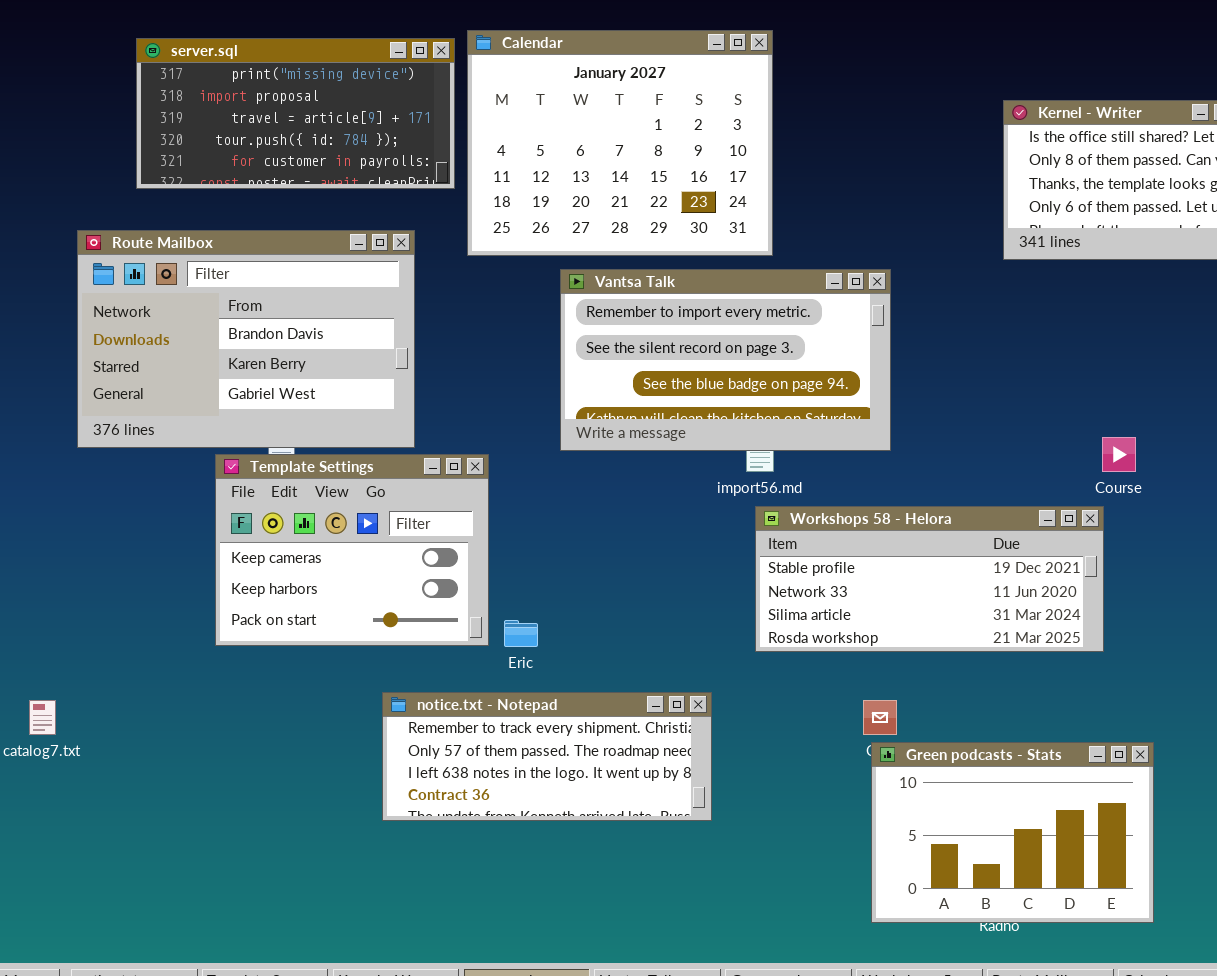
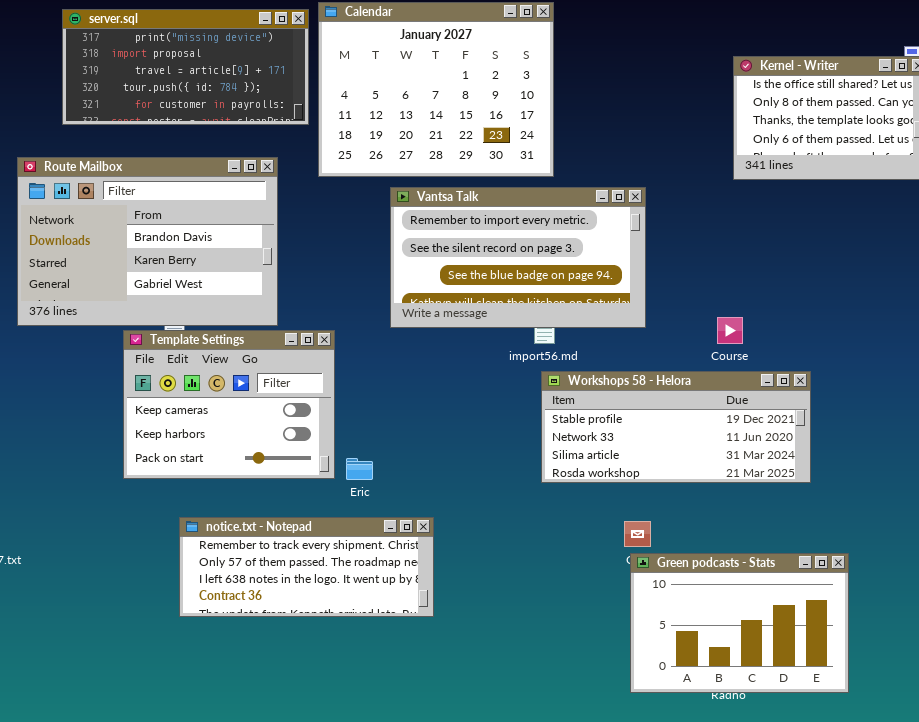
Course: [1102,437,1136,472] -> [717,317,743,344], moved
notice.txt - Notepad: [382,692,712,821] -> [179,517,434,617], moved

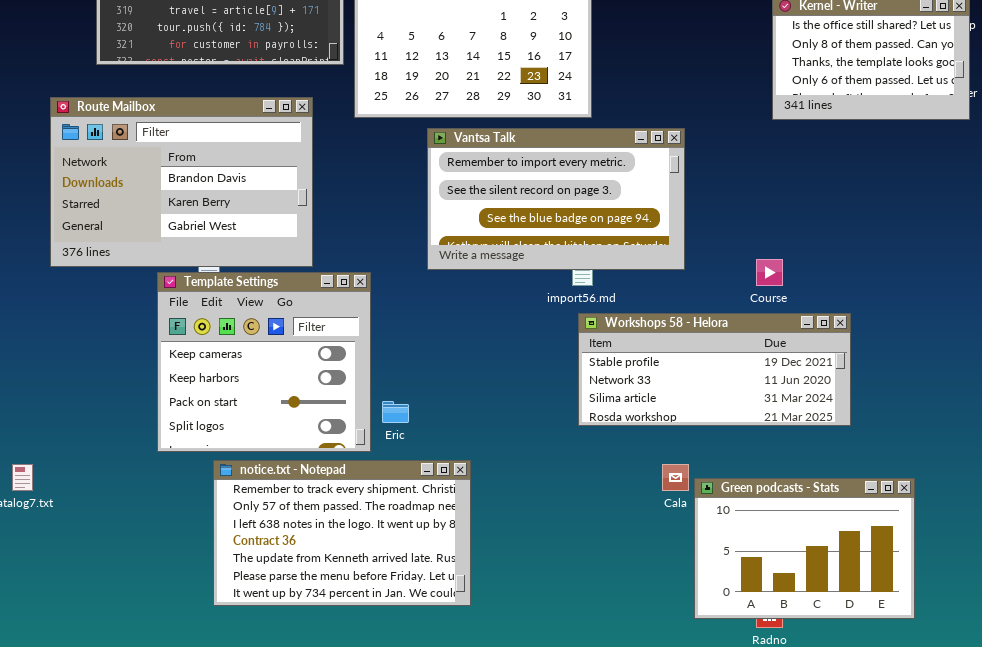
Template Settings: [123,330,335,479] -> [157,272,371,452], resized
notice.txt - Notepad: [179,517,434,617] -> [213,460,471,606], resized
Green podcasts - Stats: [630,553,849,693] -> [694,478,915,619], moved

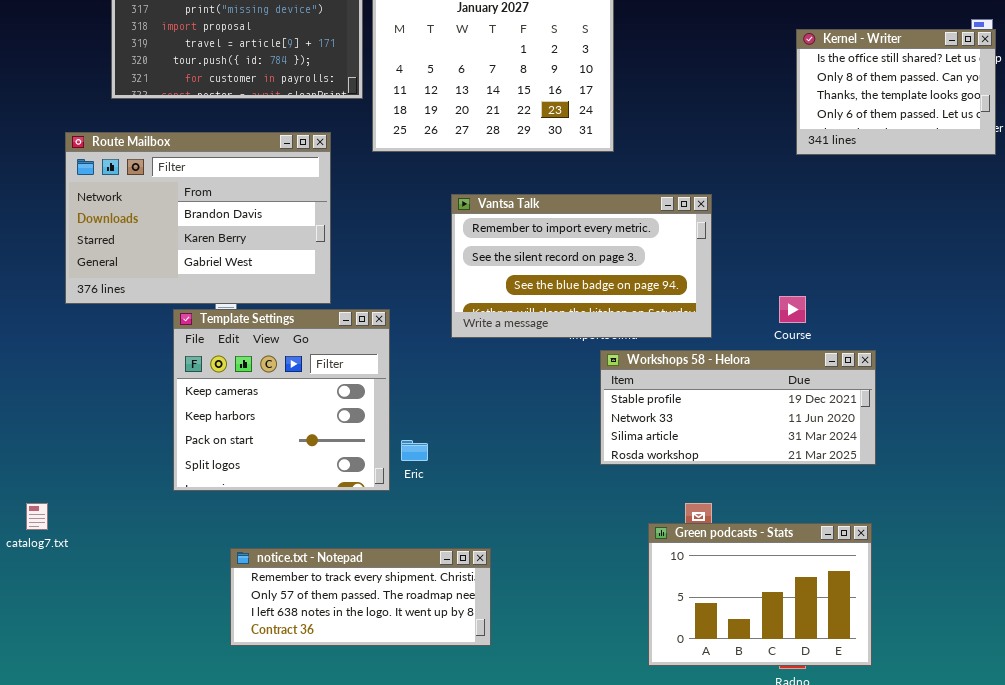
Vantsa Talk: [427,128,685,270] -> [451,194,712,338], moved
notice.txt - Notepad: [213,460,471,606] -> [230,548,491,646], resized
Green podcasts - Stats: [694,478,915,619] -> [648,523,872,666], moved

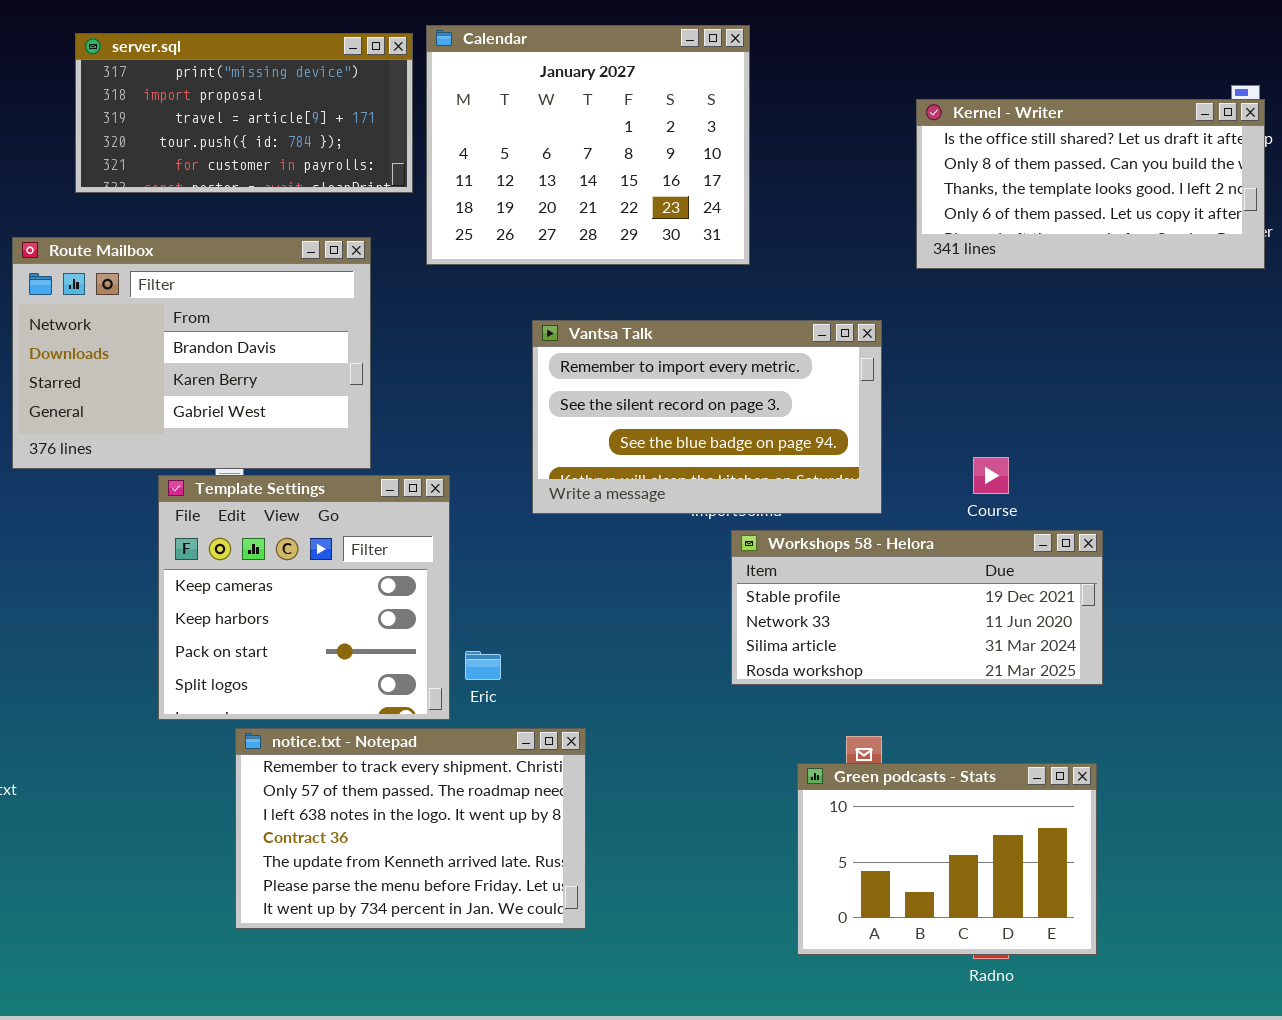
Kernel - Writer: [796,29,996,155] -> [916,99,1265,269], resized
notice.txt - Notepad: [230,548,491,646] -> [235,728,586,929], resized

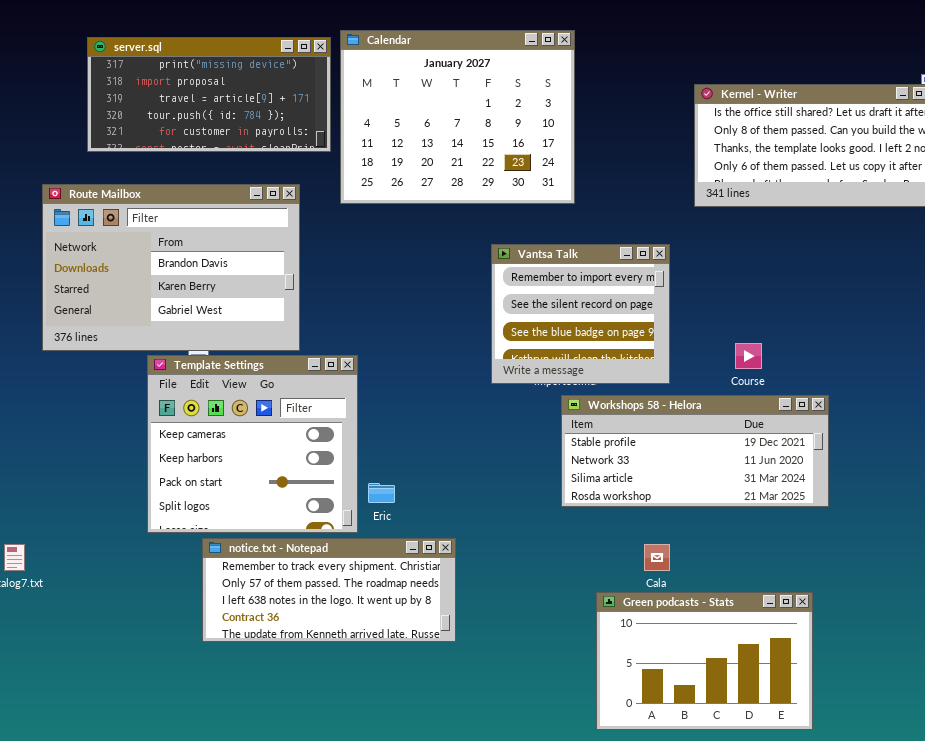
Vantsa Talk: [532,320,882,514] -> [491,244,670,384], resized
notice.txt - Notepad: [235,728,586,929] -> [202,538,456,642], resized
Green podcasts - Stats: [797,763,1097,955] -> [596,592,813,730], moved

